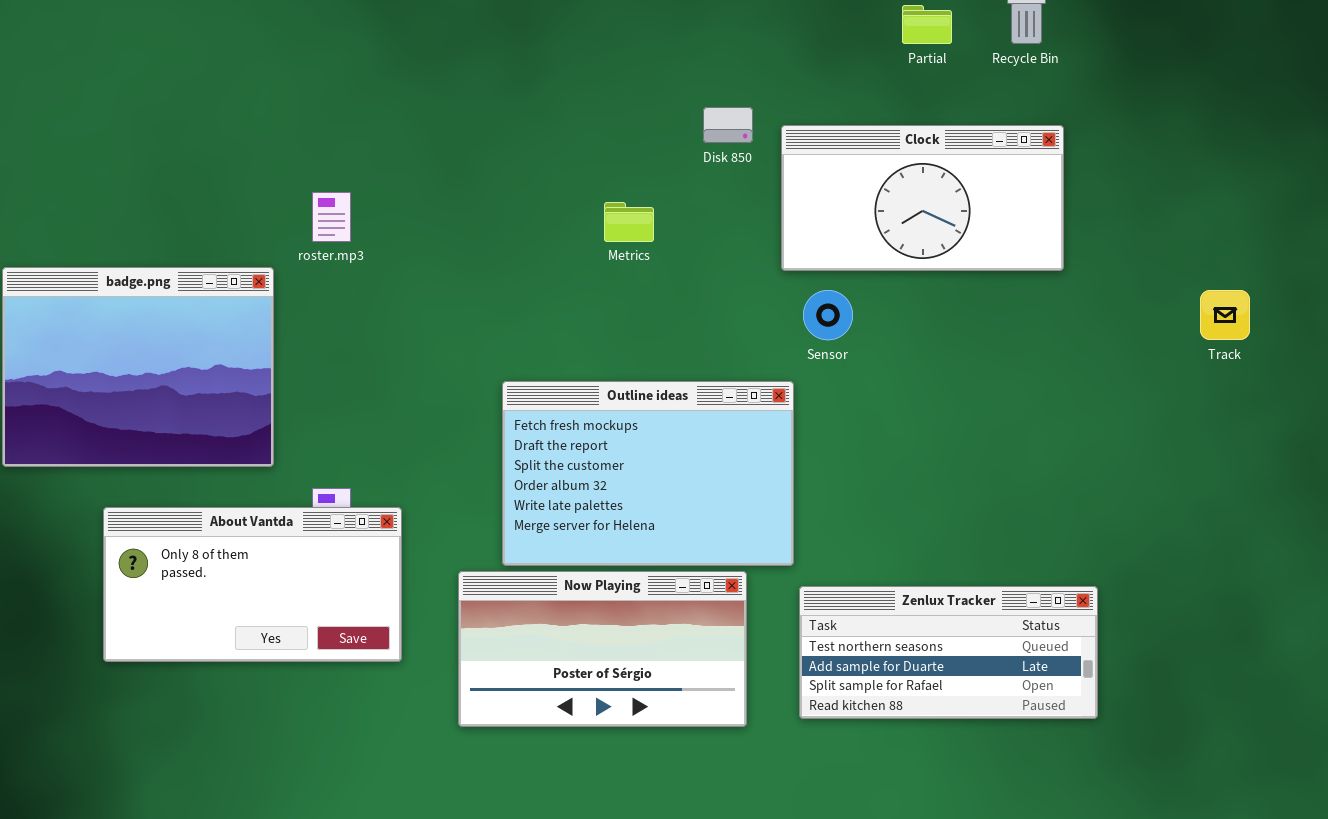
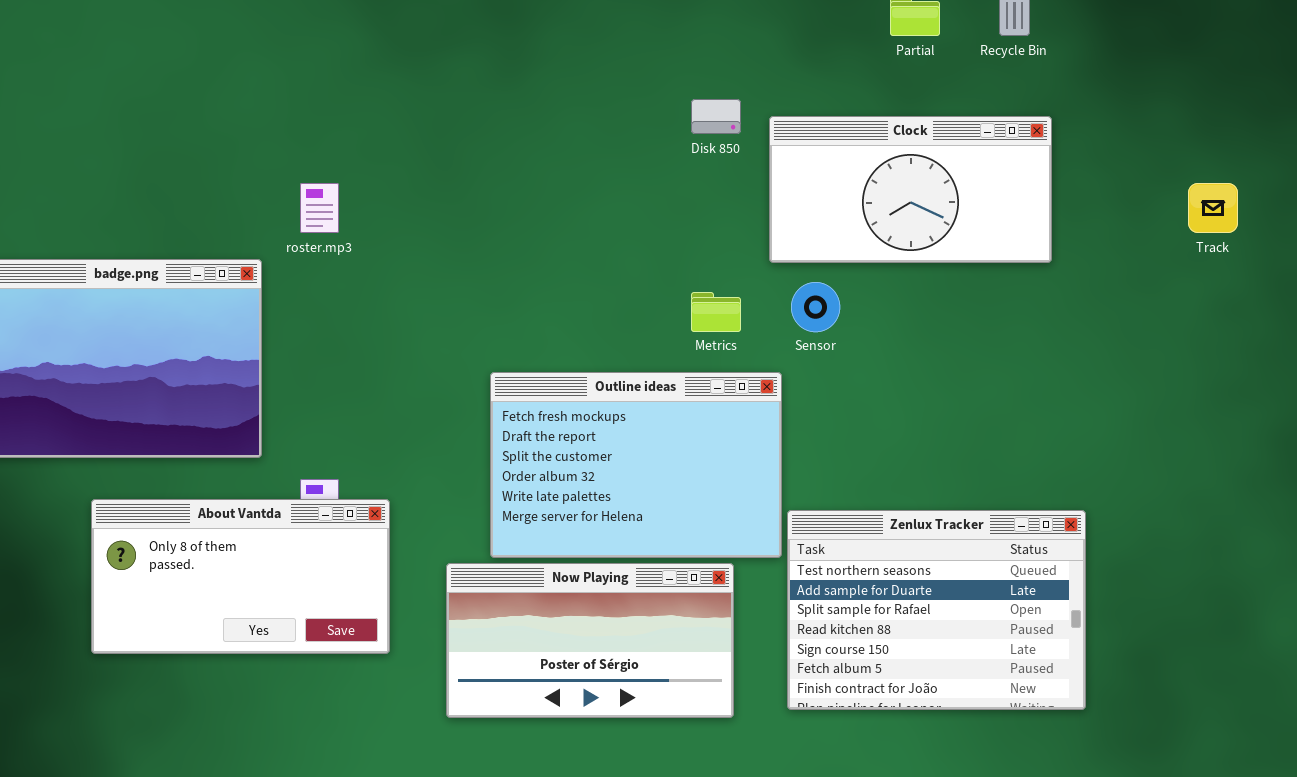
Metrics: [604,202,654,242] -> [691,292,741,332], moved
Track: [1200,290,1250,340] -> [1188,183,1238,233], moved
Zenlux Tracker: [799,586,1098,719] -> [787,510,1086,710], resized

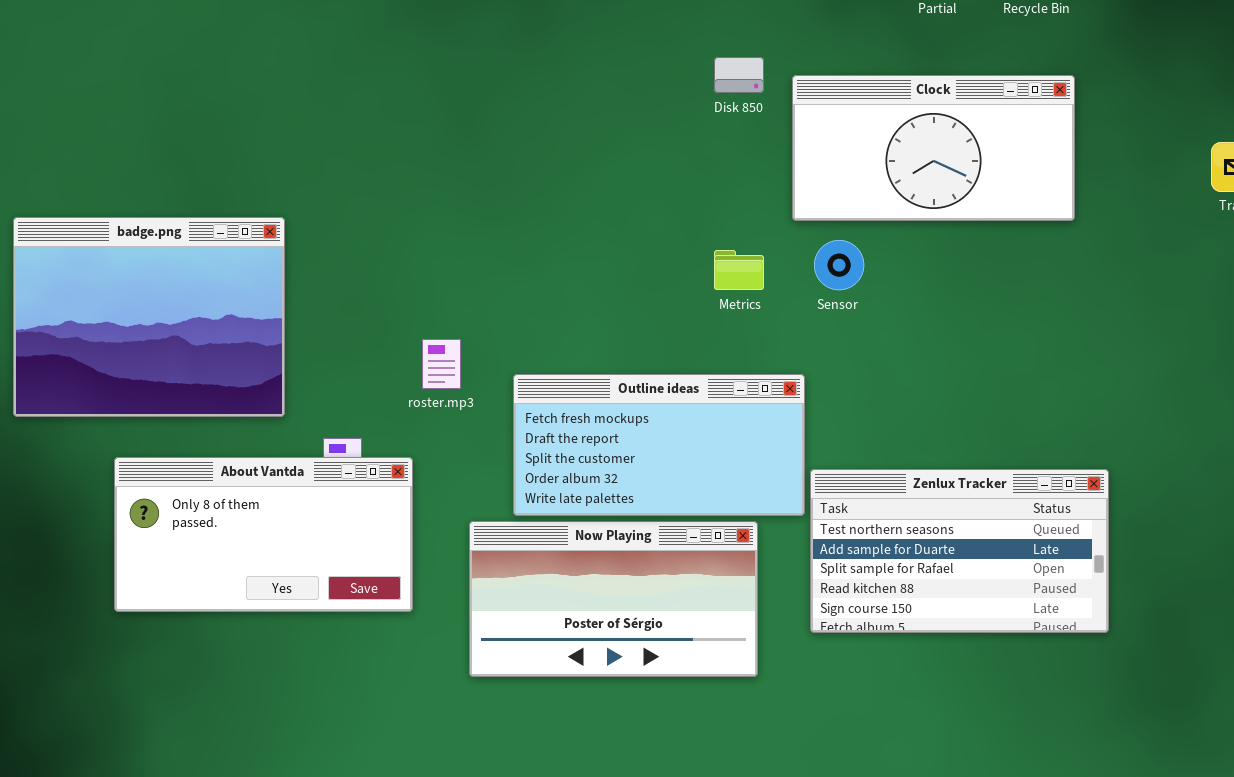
roster.mp3: [300,183,339,233] -> [422,339,461,389], moved
Outline ideas: [490,372,782,558] -> [513,374,805,516], resized
Zenlux Tracker: [787,510,1086,710] -> [810,469,1109,633], resized

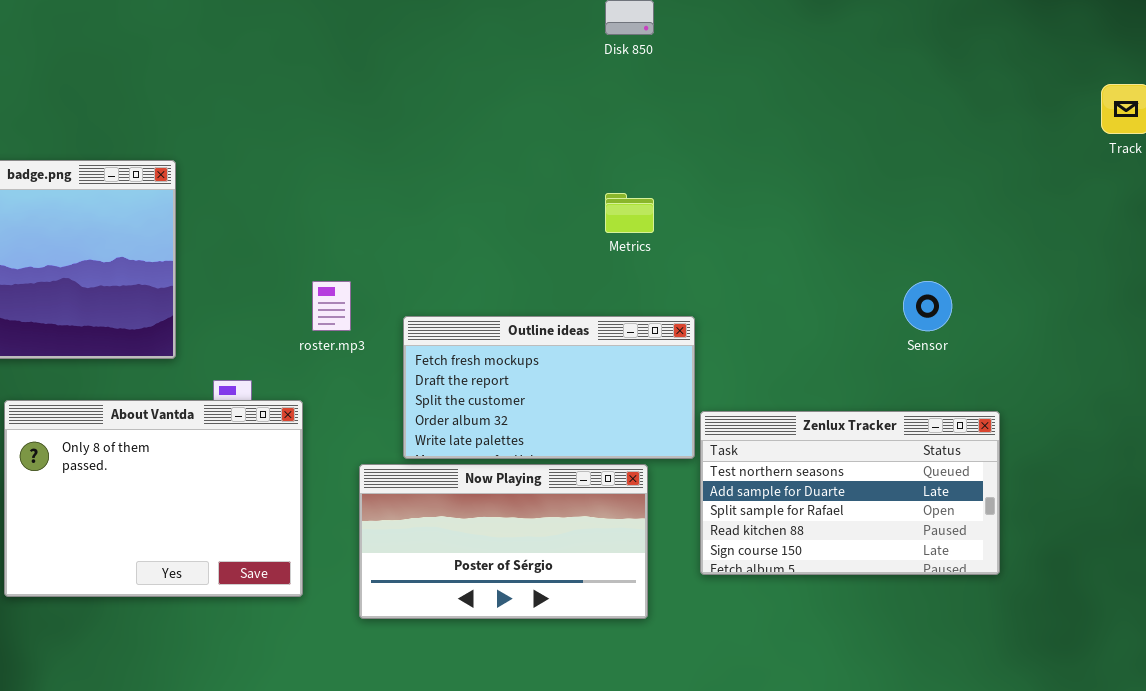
Clock: [792,75,1075,221] -> none, closed
Sensor: [814,240,864,290] -> [903,281,952,331], moved
About Vantda: [114,457,413,612] -> [4,400,303,597], resized

